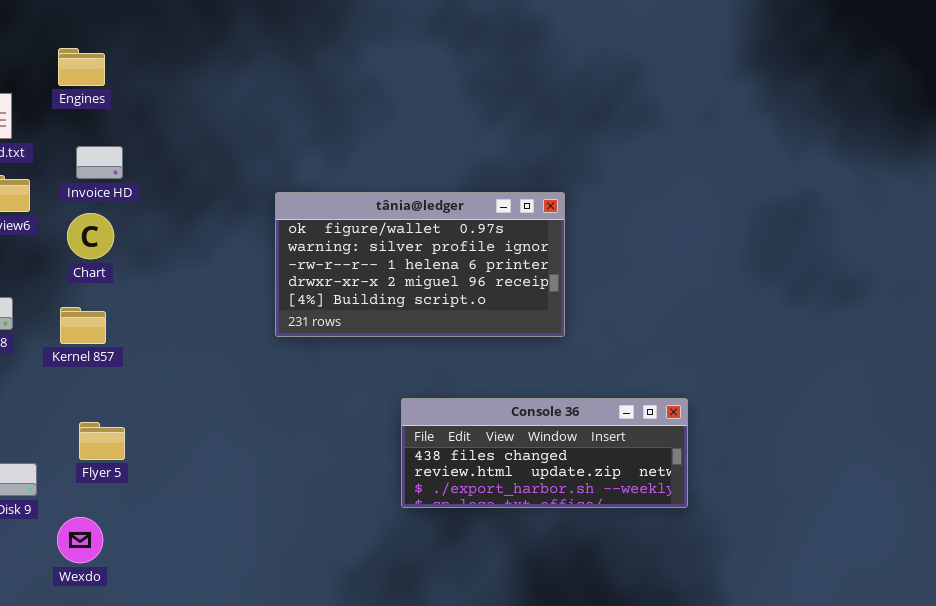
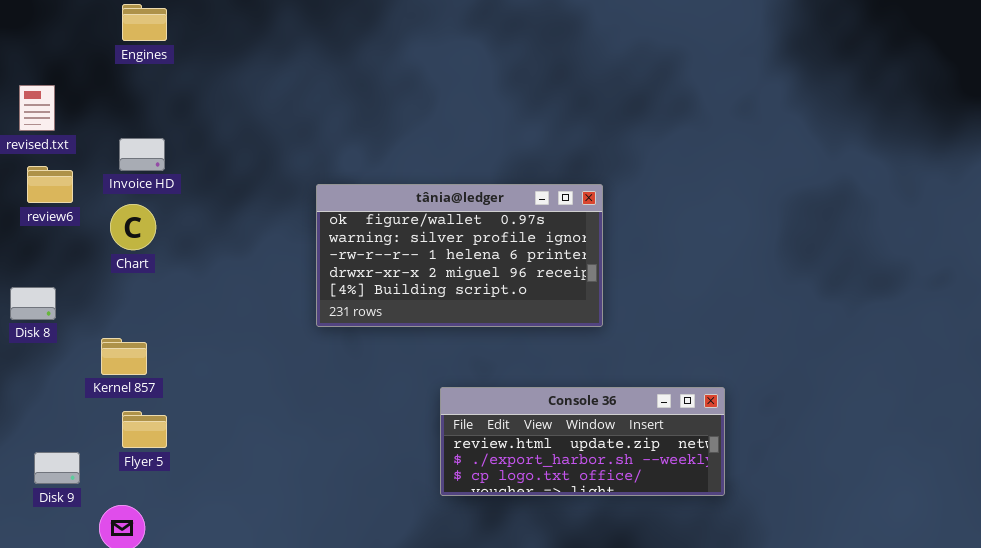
Engines: [58,48,105,86] -> [122,4,167,41], moved
Kernel 857: [60,307,106,344] -> [101,338,147,375], moved
Console 36: [401,398,688,508] -> [440,387,725,496], scrolled down 1 row

